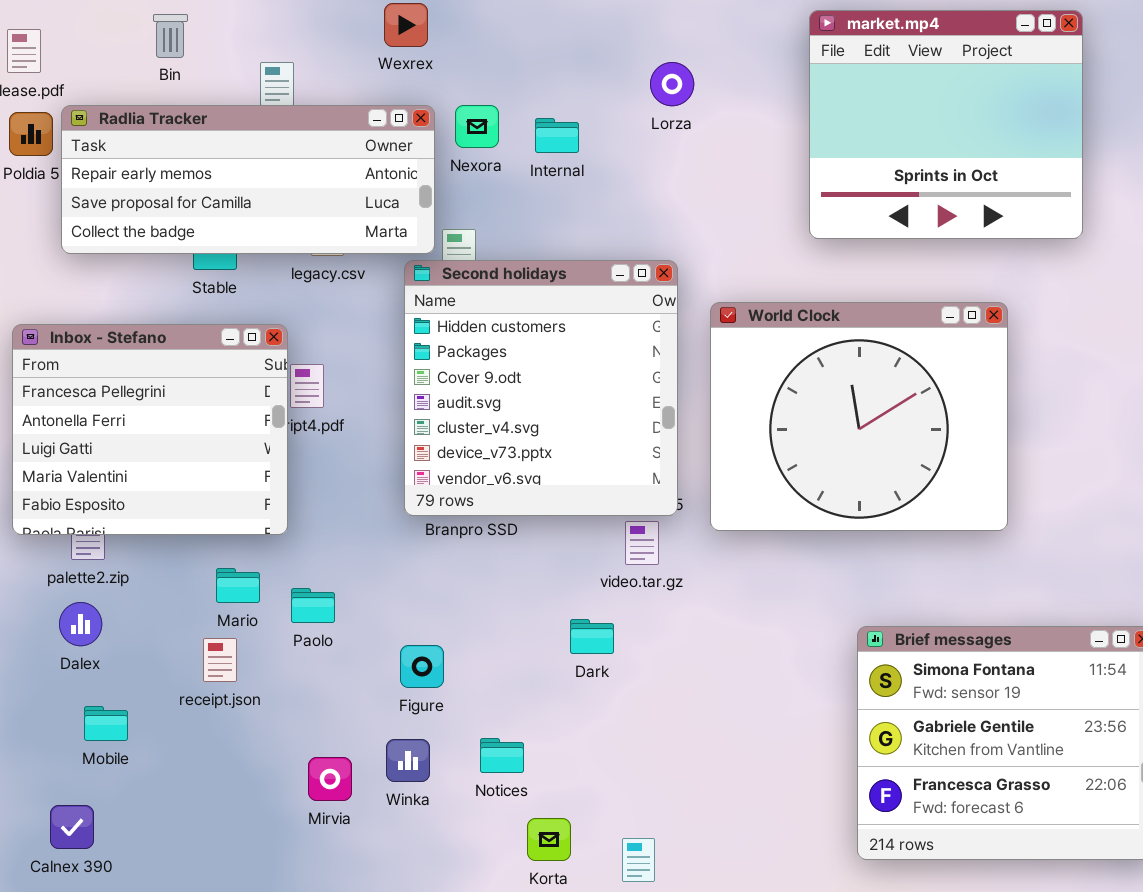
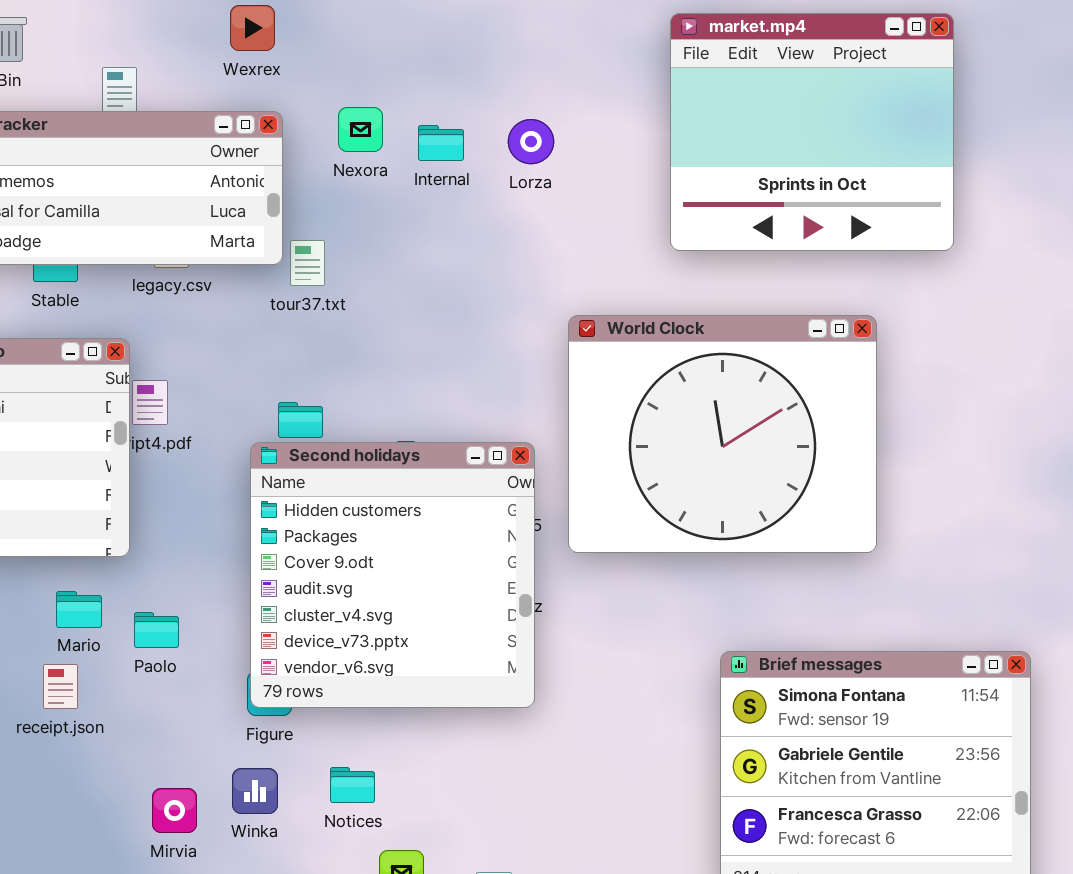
Lorza: [650,62,694,106] -> [508,119,554,164], moved
Nexora: [455,105,499,148] -> [338,107,383,152], moved
Internal: [535,118,579,153] -> [418,125,464,161], moved
Second holidays: [404,260,678,516] -> [250,442,535,708], moved

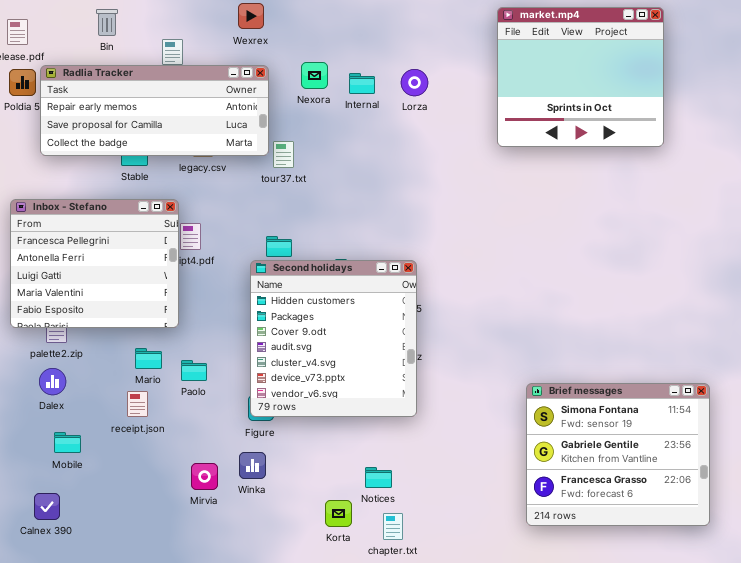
World Clock: [568,315,877,553] -> none, closed
Notices: [330,767,375,803] -> [365,467,392,488], moved

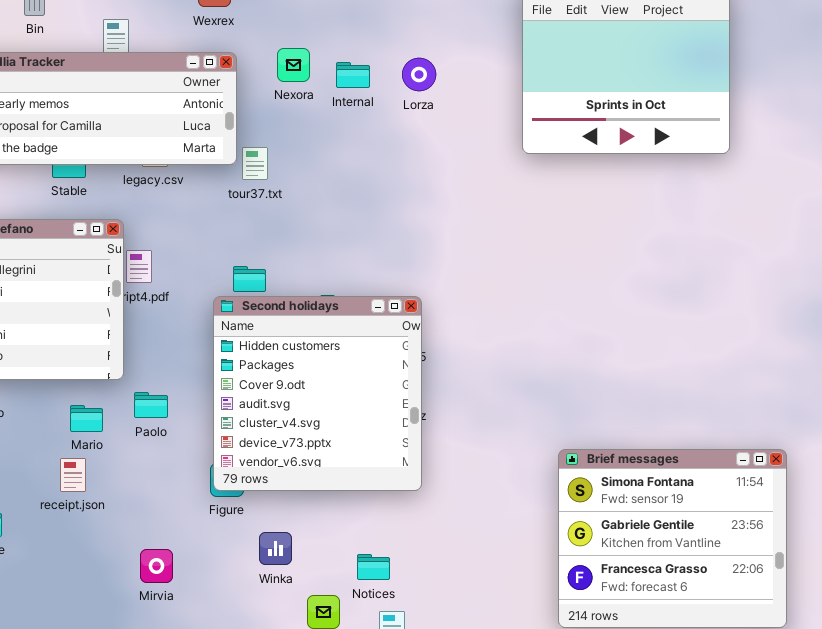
Paolo: [181,360,207,381] -> [134,392,168,418], moved
Winka: [239,452,266,479] -> [259,532,292,565], moved

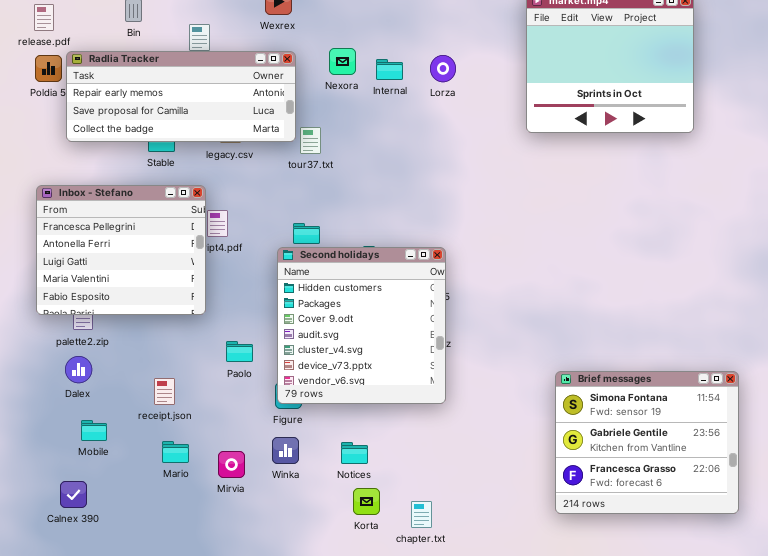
Paolo: [134,392,168,418] -> [226,341,253,362], moved
Mario: [70,405,103,432] -> [162,441,189,463], moved
Winka: [259,532,292,565] -> [272,437,299,464], moved
Notices: [357,554,390,580] -> [341,442,368,464], moved

